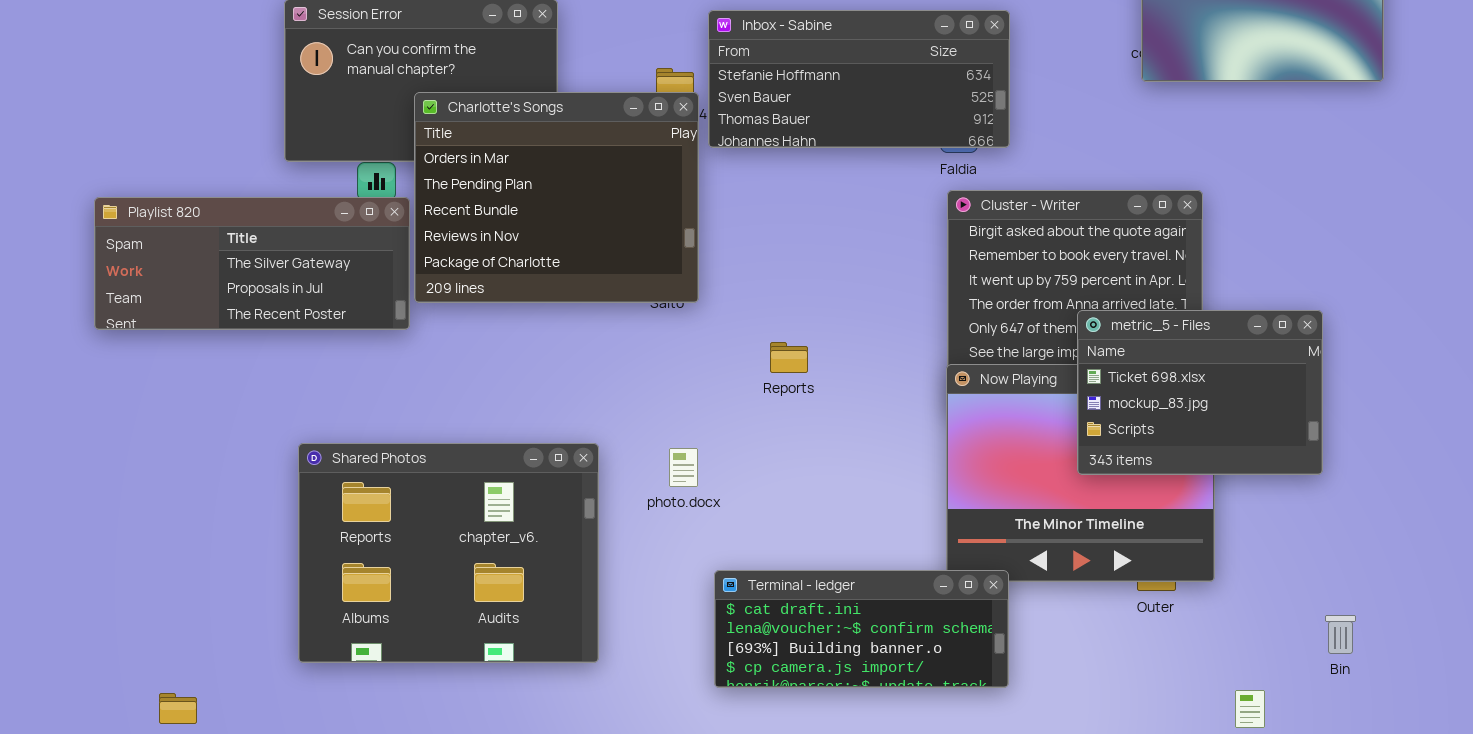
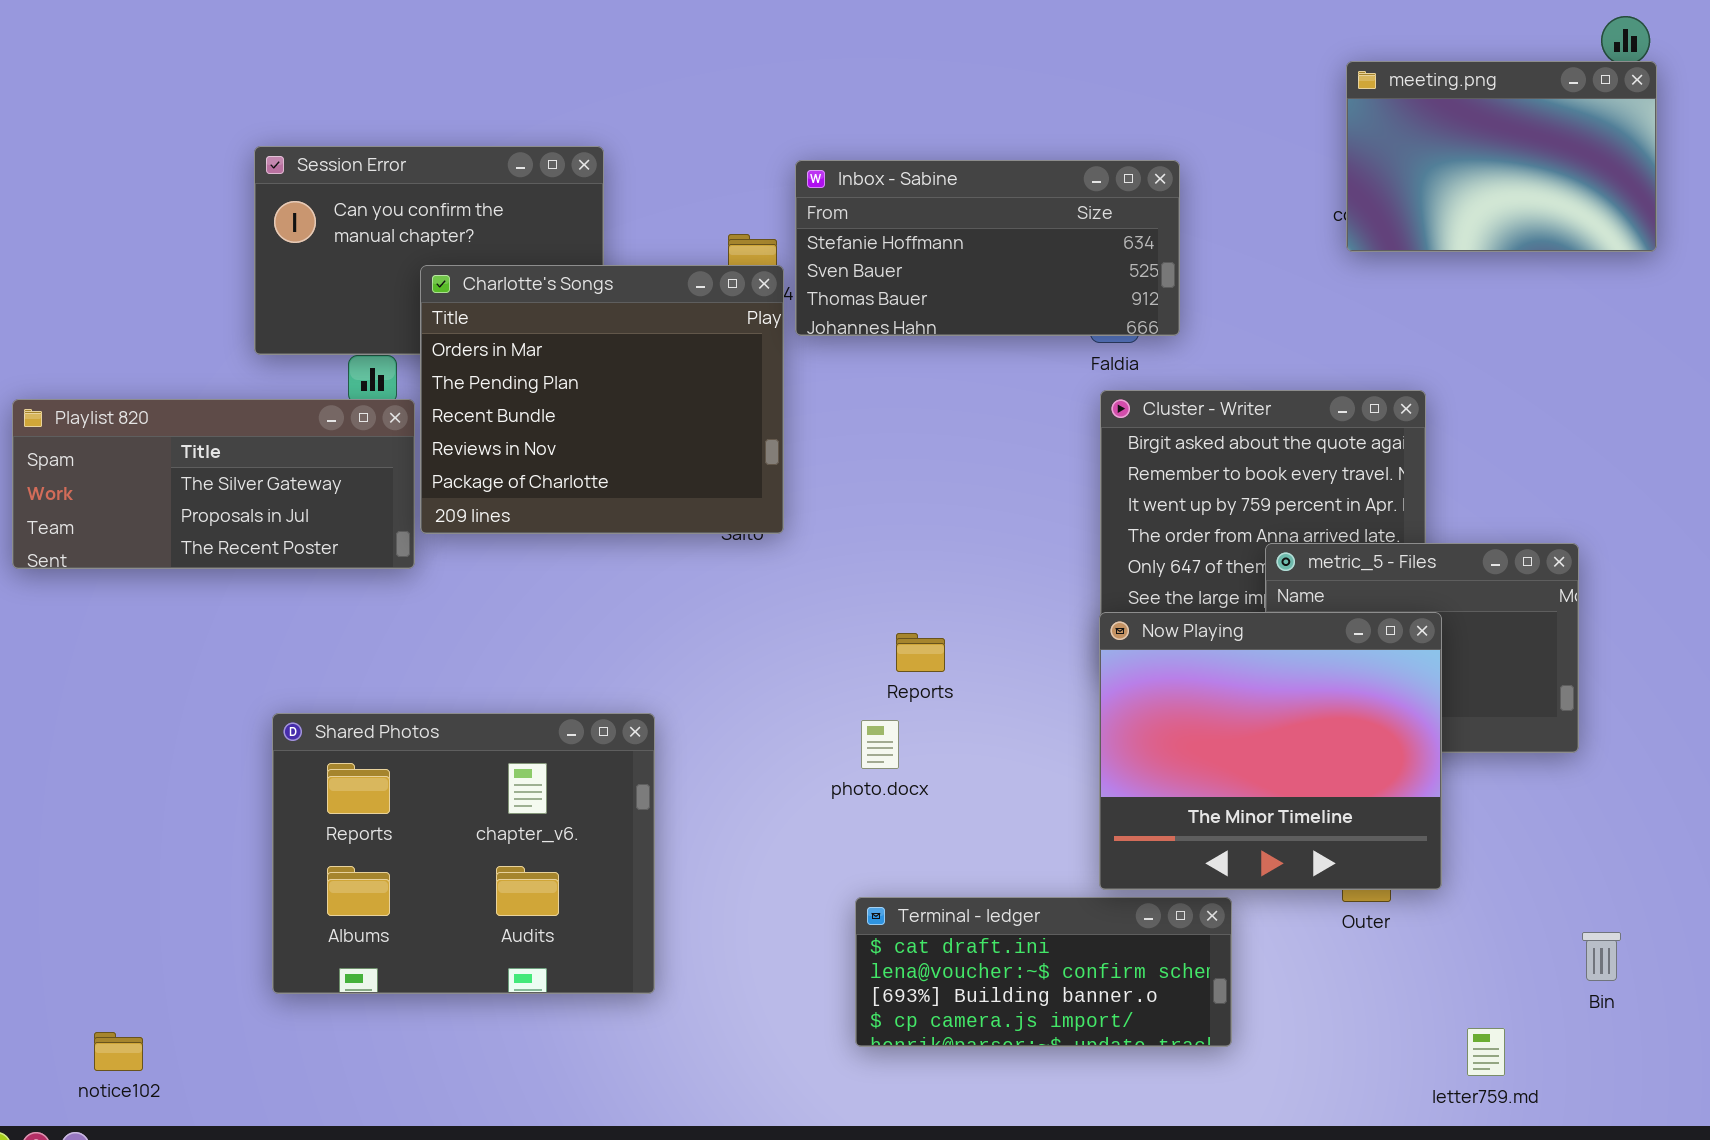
Reports: [770,342,808,373] -> [896,633,945,672], moved
Now Playing: [946,364,1215,582] -> [1099,612,1442,890], raised
photo.docx: [669,448,698,487] -> [861,720,899,769], moved
Terminal - ledger: [714,570,1009,688] -> [855,897,1232,1047], moved

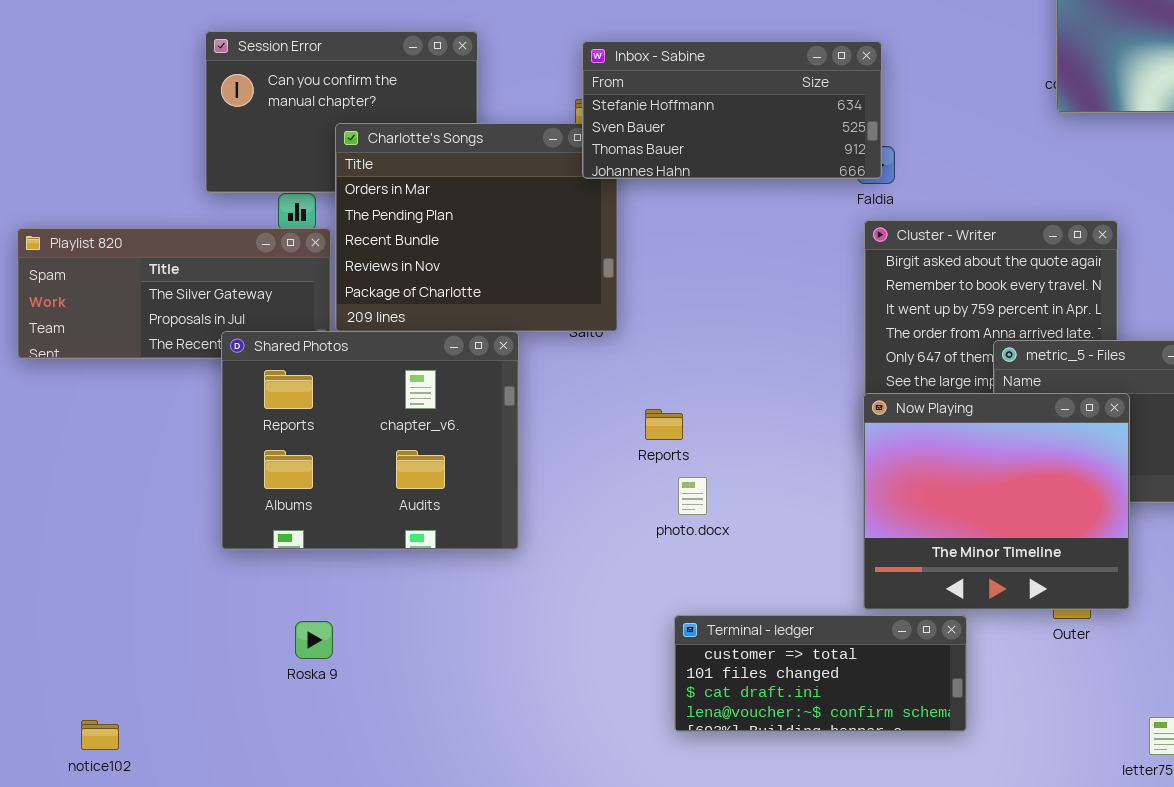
Inbox - Sabine: [795,160,1180,336] -> [582,41,882,179], moved
Reports: [896,633,945,672] -> [645,409,683,440], moved
Shared Photos: [272,713,655,994] -> [221,331,519,550], moved
Terminal - ledger: [855,897,1232,1047] -> [674,615,967,732], scrolled up 2 rows

